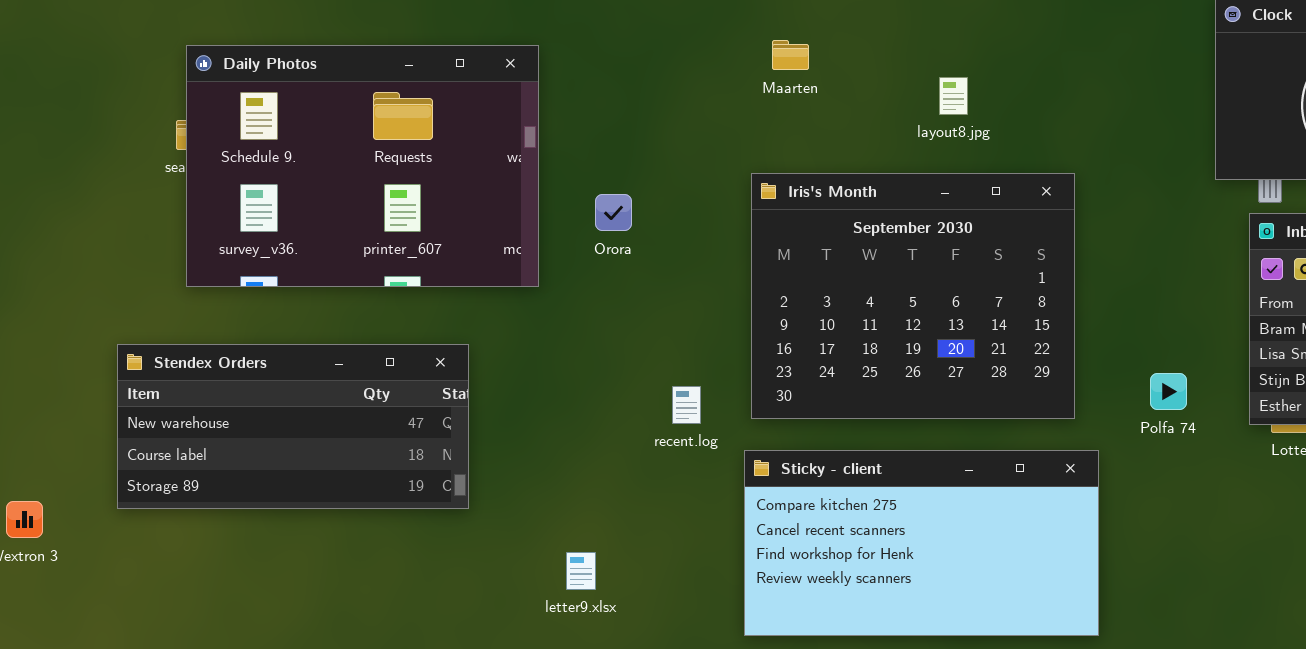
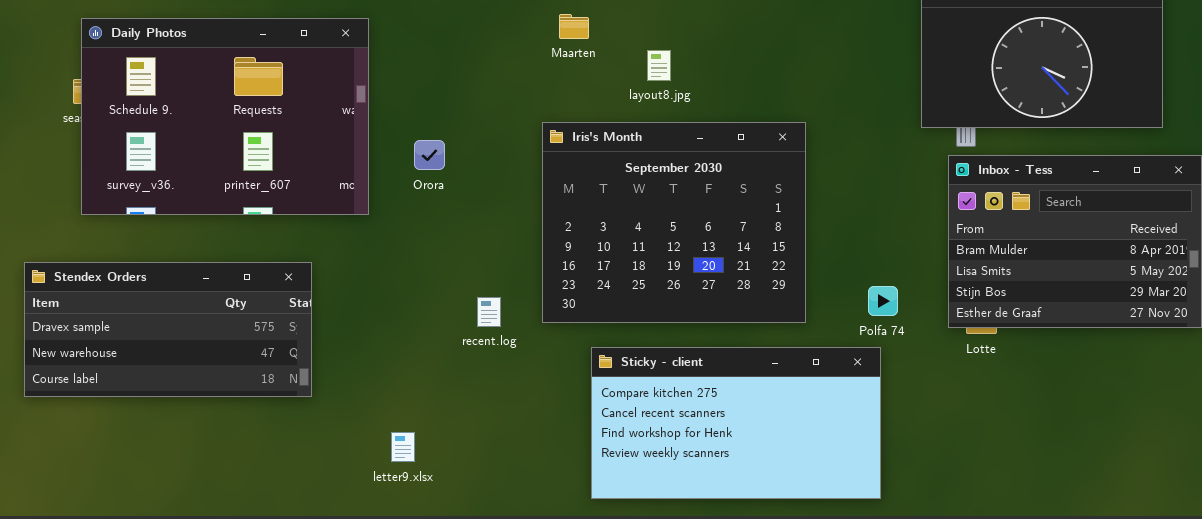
layout8.jpg: [939,77,968,115] -> [647,50,671,81], moved
Stendex Orders: [117,344,469,509] -> [24,262,312,397], scrolled up 1 row
Sticky - client: [744,450,1099,636] -> [591,347,881,499], moved

